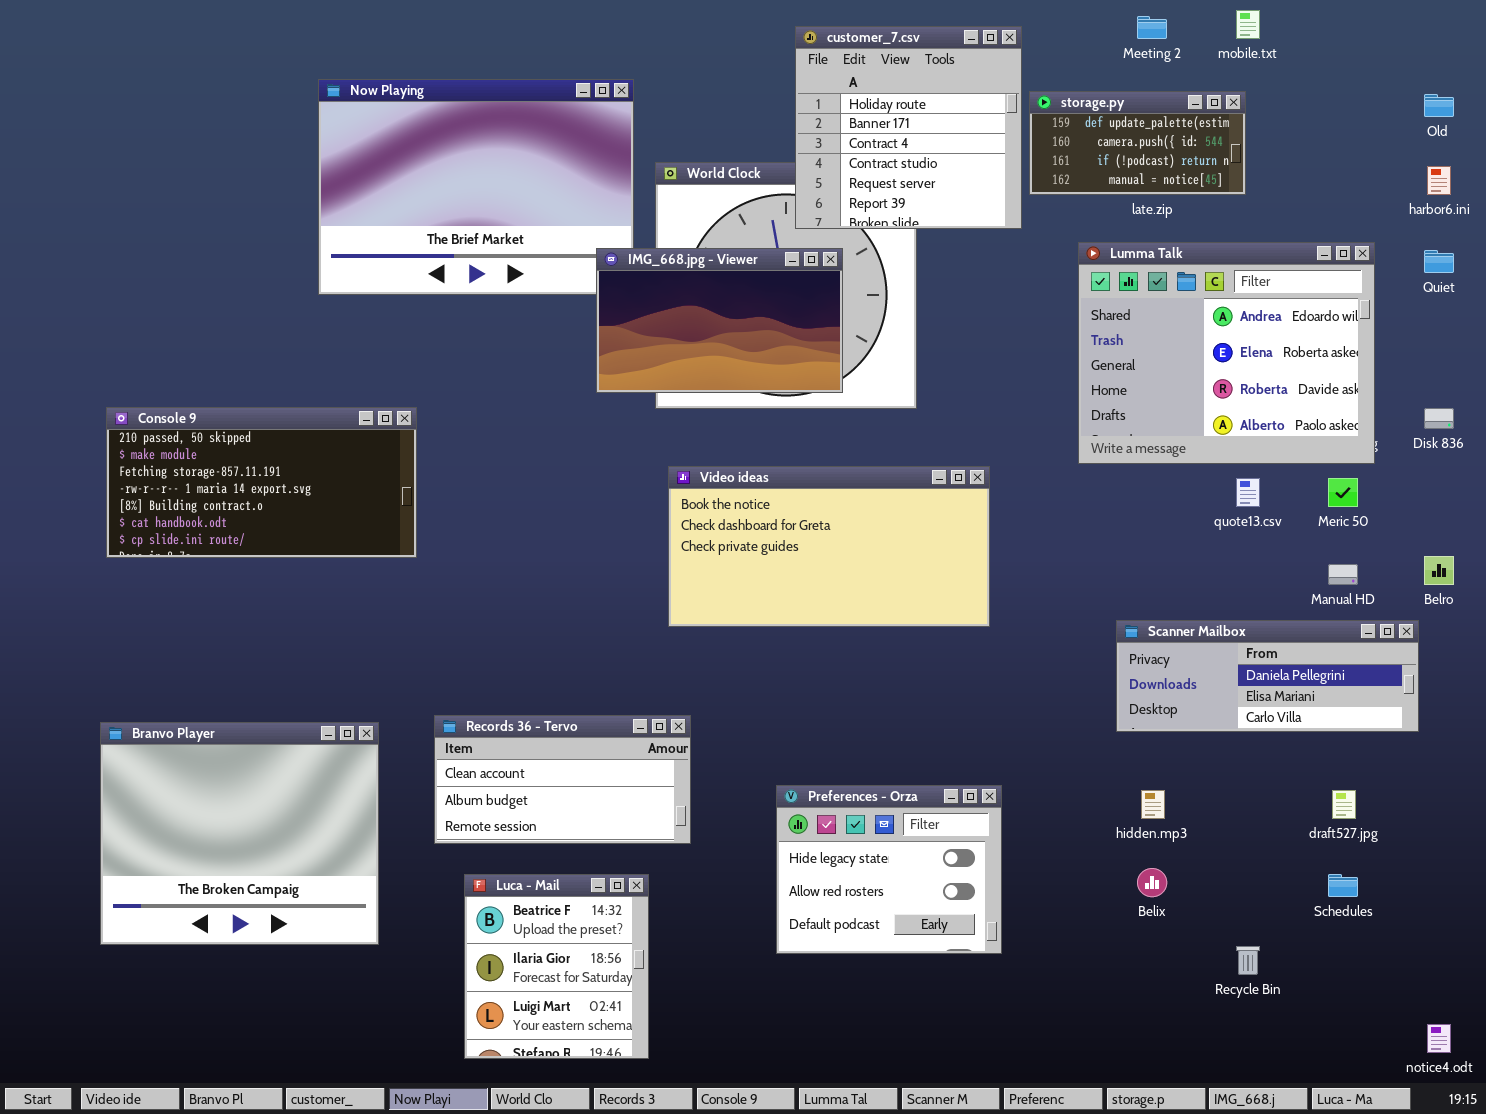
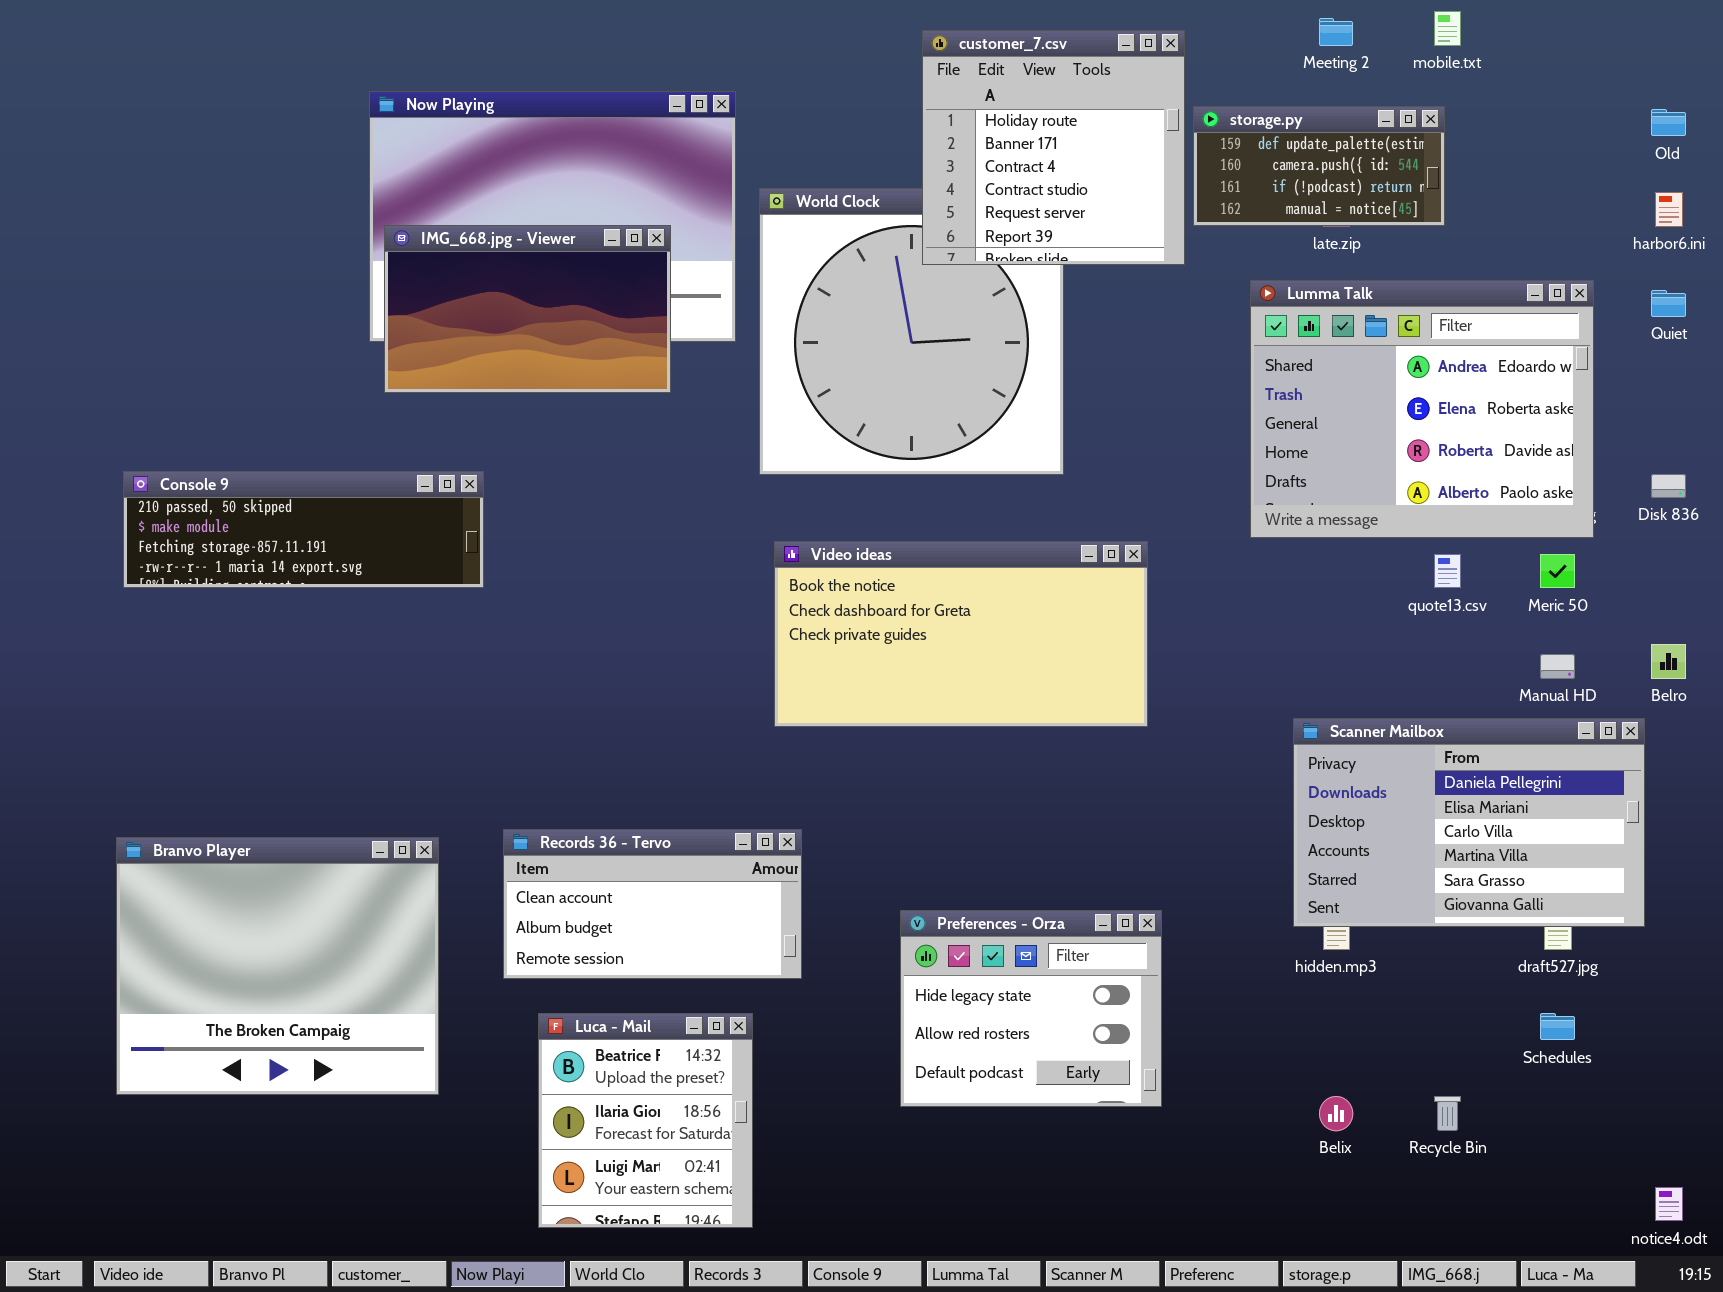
IMG_668.jpg - Viewer: [596,248,843,393] -> [384,225,671,393], moved
Console 9: [106,407,417,558] -> [123,471,484,588], resized
Scanner Mailbox: [1116,620,1419,732] -> [1293,718,1645,927], resized
Belix: [1137,868,1167,897] -> [1319,1096,1353,1131], moved

